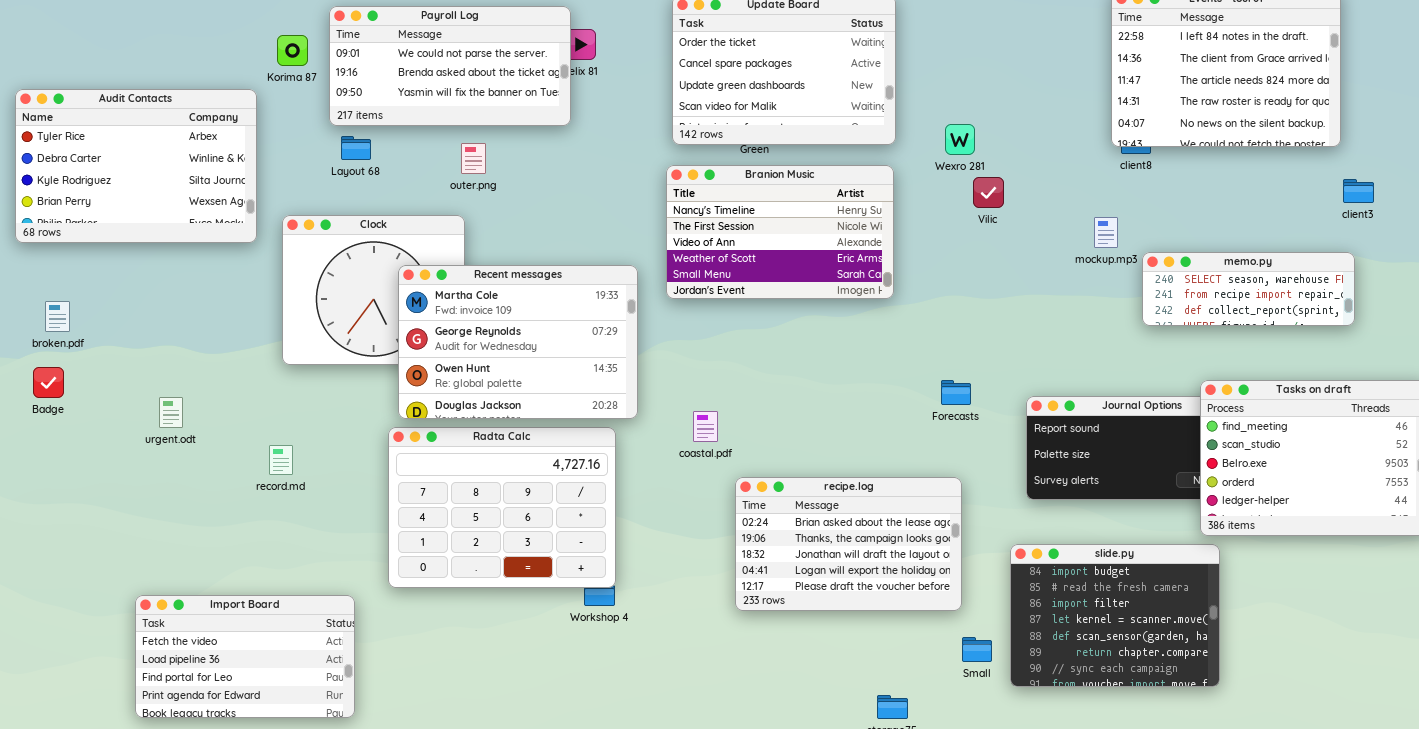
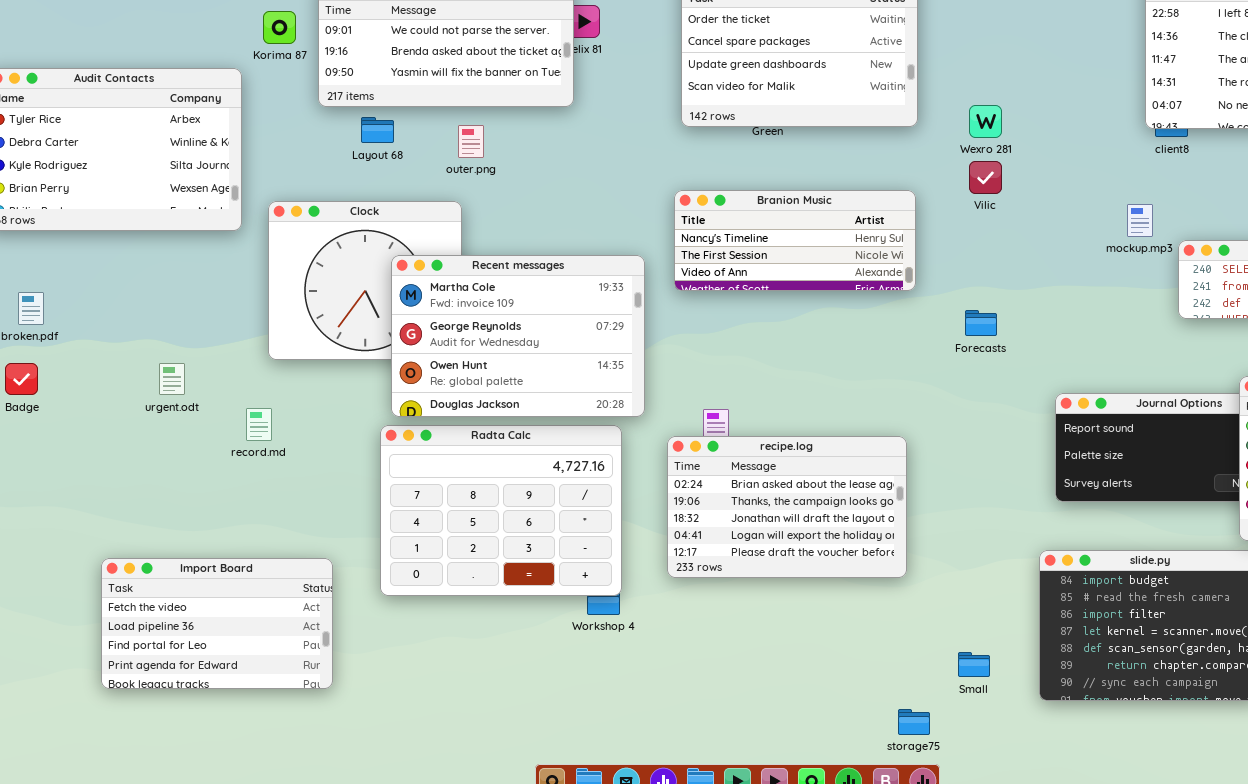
Layout 68: [341,136,371,160] -> [361,117,394,143], moved
Branion Music: [666,165,894,299] -> [674,190,916,291], resized
Vilic: [973,177,1004,208] -> [969,161,1002,194], moved
Forecasts: [941,380,971,405] -> [965,310,997,336], moved
urgent.odt: [159,397,183,428] -> [159,363,185,395], moved
record.md: [269,445,293,475] -> [246,408,272,441], moved
recipe.log: [735,477,962,611] -> [667,436,907,578], moved
Import Board: [135,595,355,718] -> [101,558,333,689], moved
Small: [962,637,992,662] -> [958,652,990,677], moved

